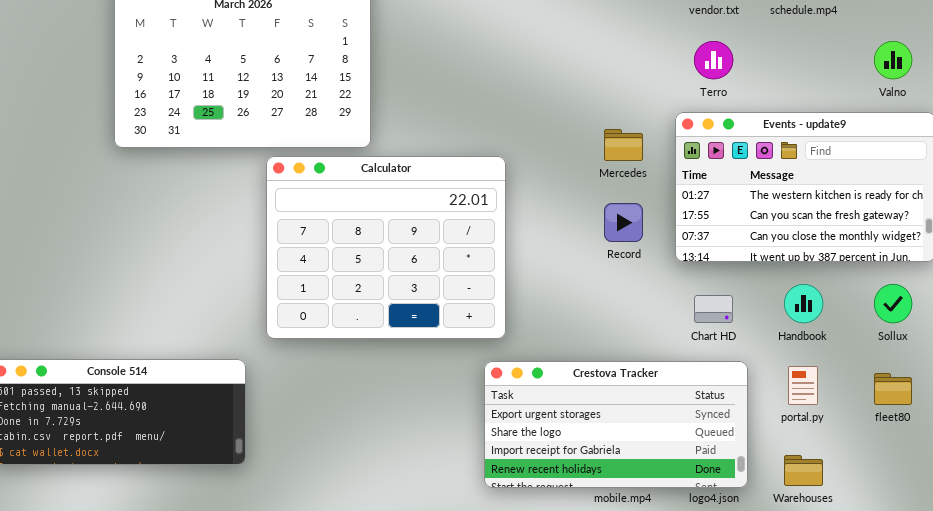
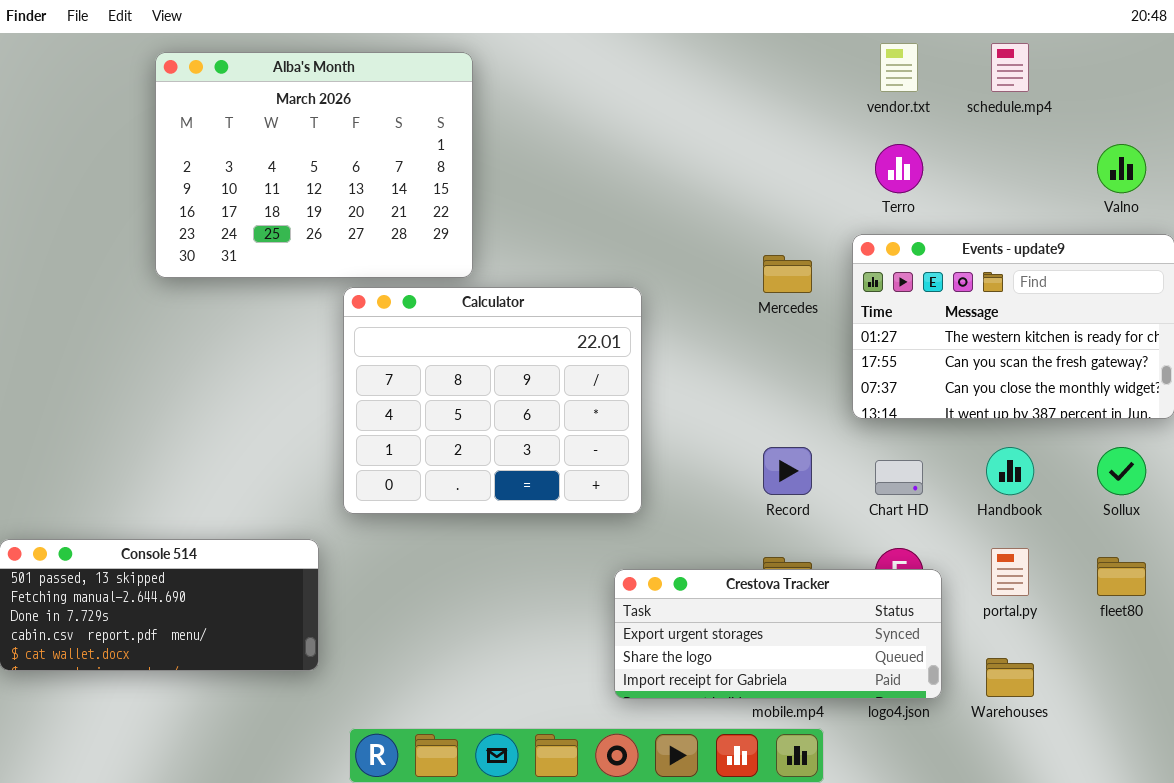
Record: [604,203,643,242] -> [763,447,812,495], moved
Crestova Tracker: [484,361,748,488] -> [614,569,942,699], resized

